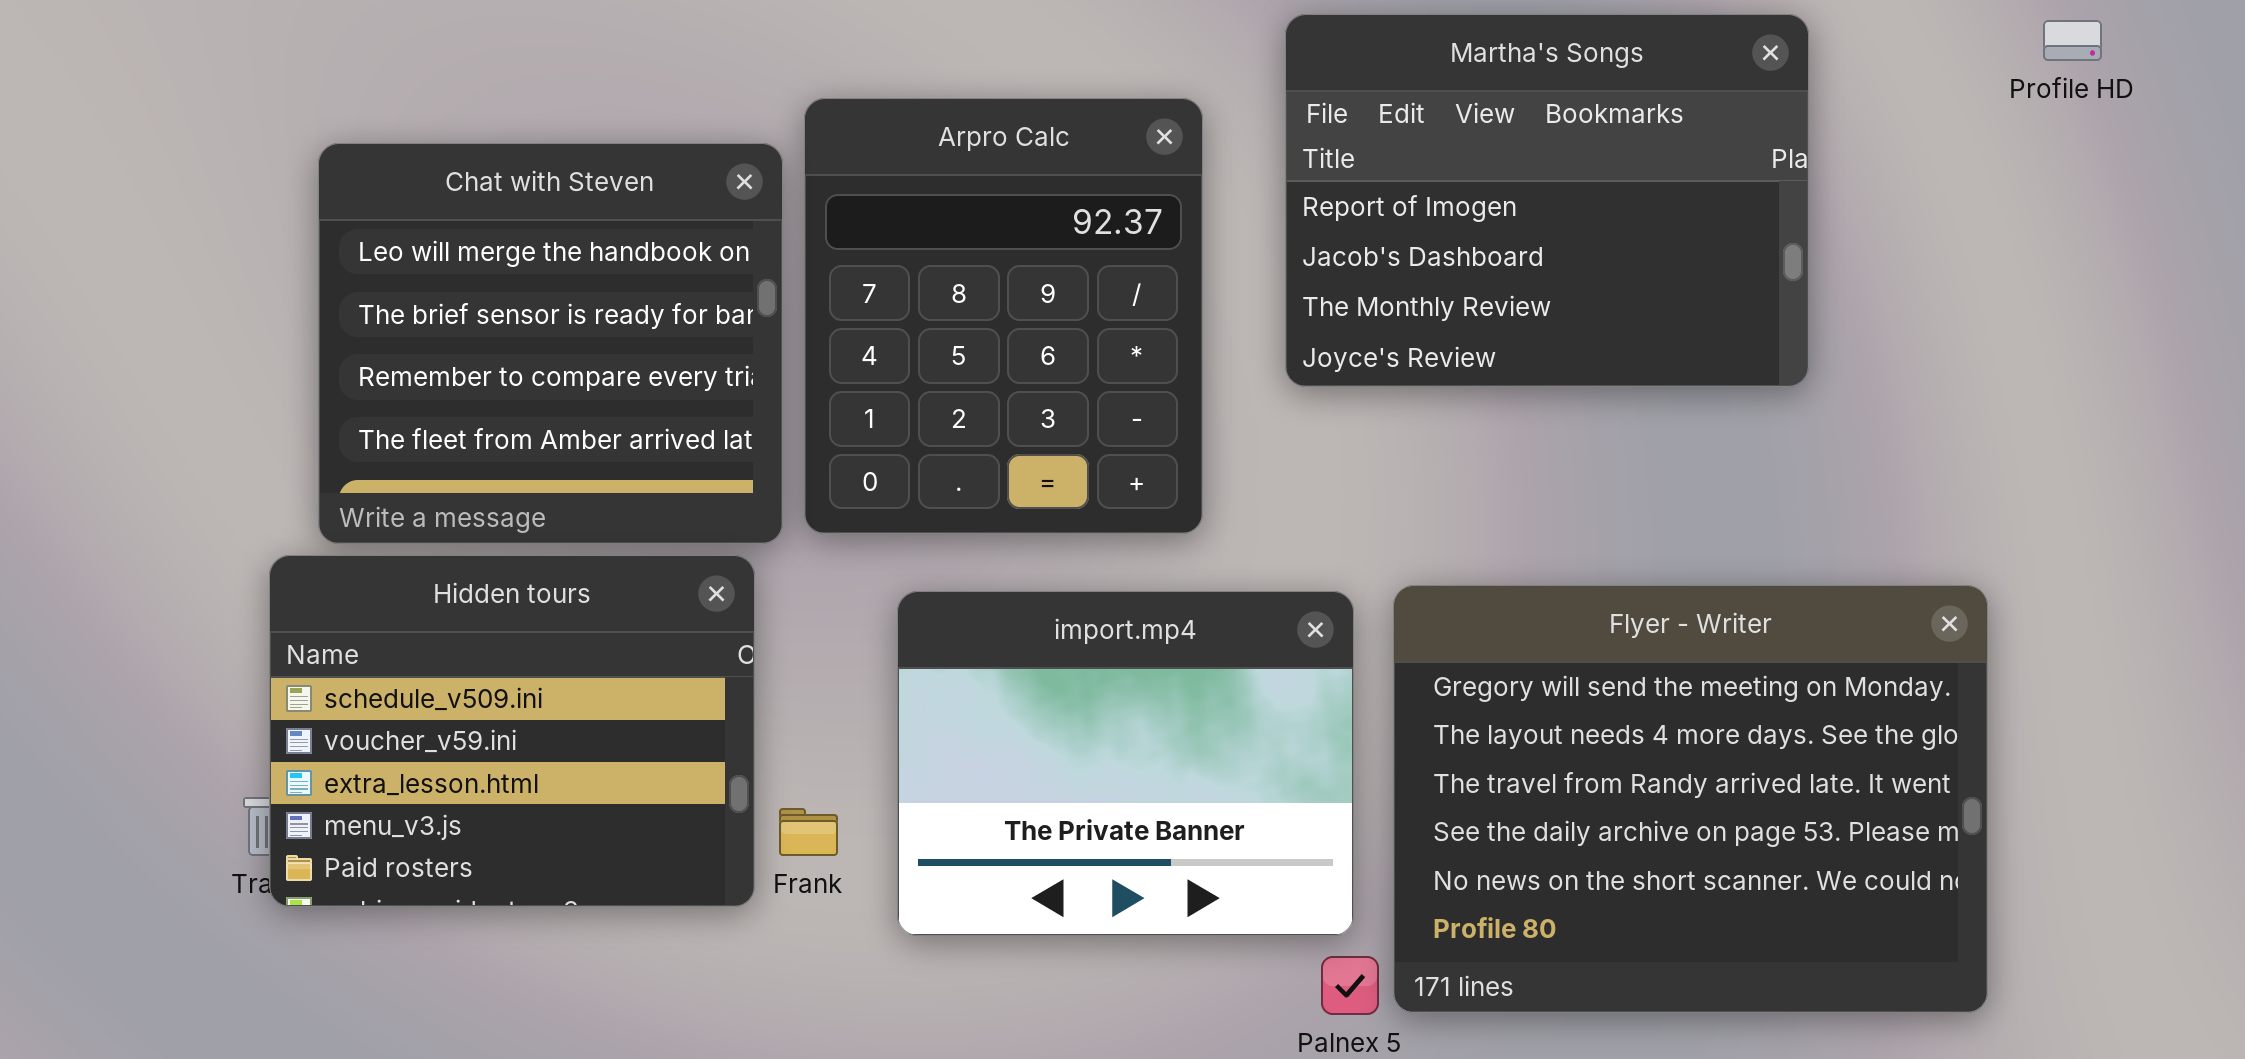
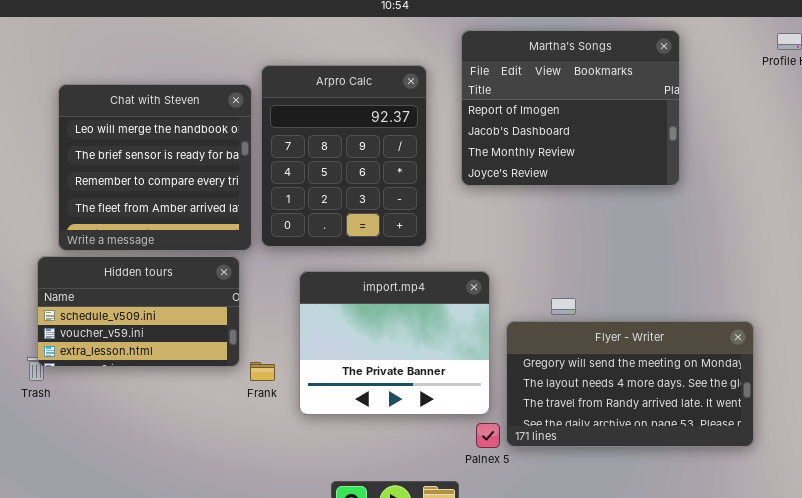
Hidden tours: [269,555,755,907] -> [37,256,240,367], resized
Flyer - Writer: [1393,585,1988,1013] -> [506,321,754,447], resized

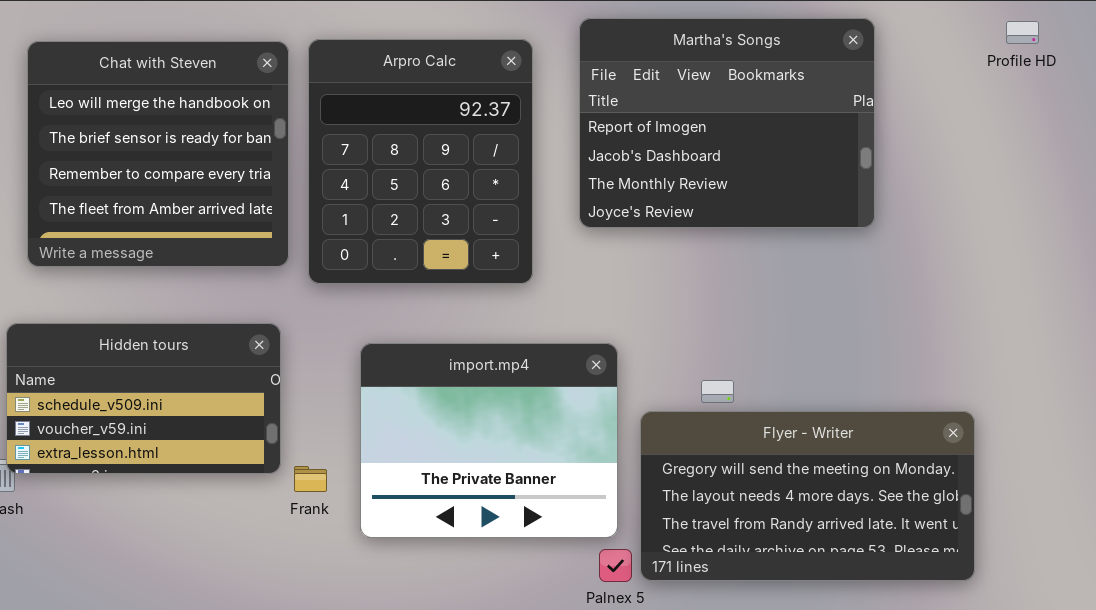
Arpro Calc: [261,65,427,247] -> [308,39,533,284], moved
Chat with Steven: [58,84,252,251] -> [27,41,289,267], moved

